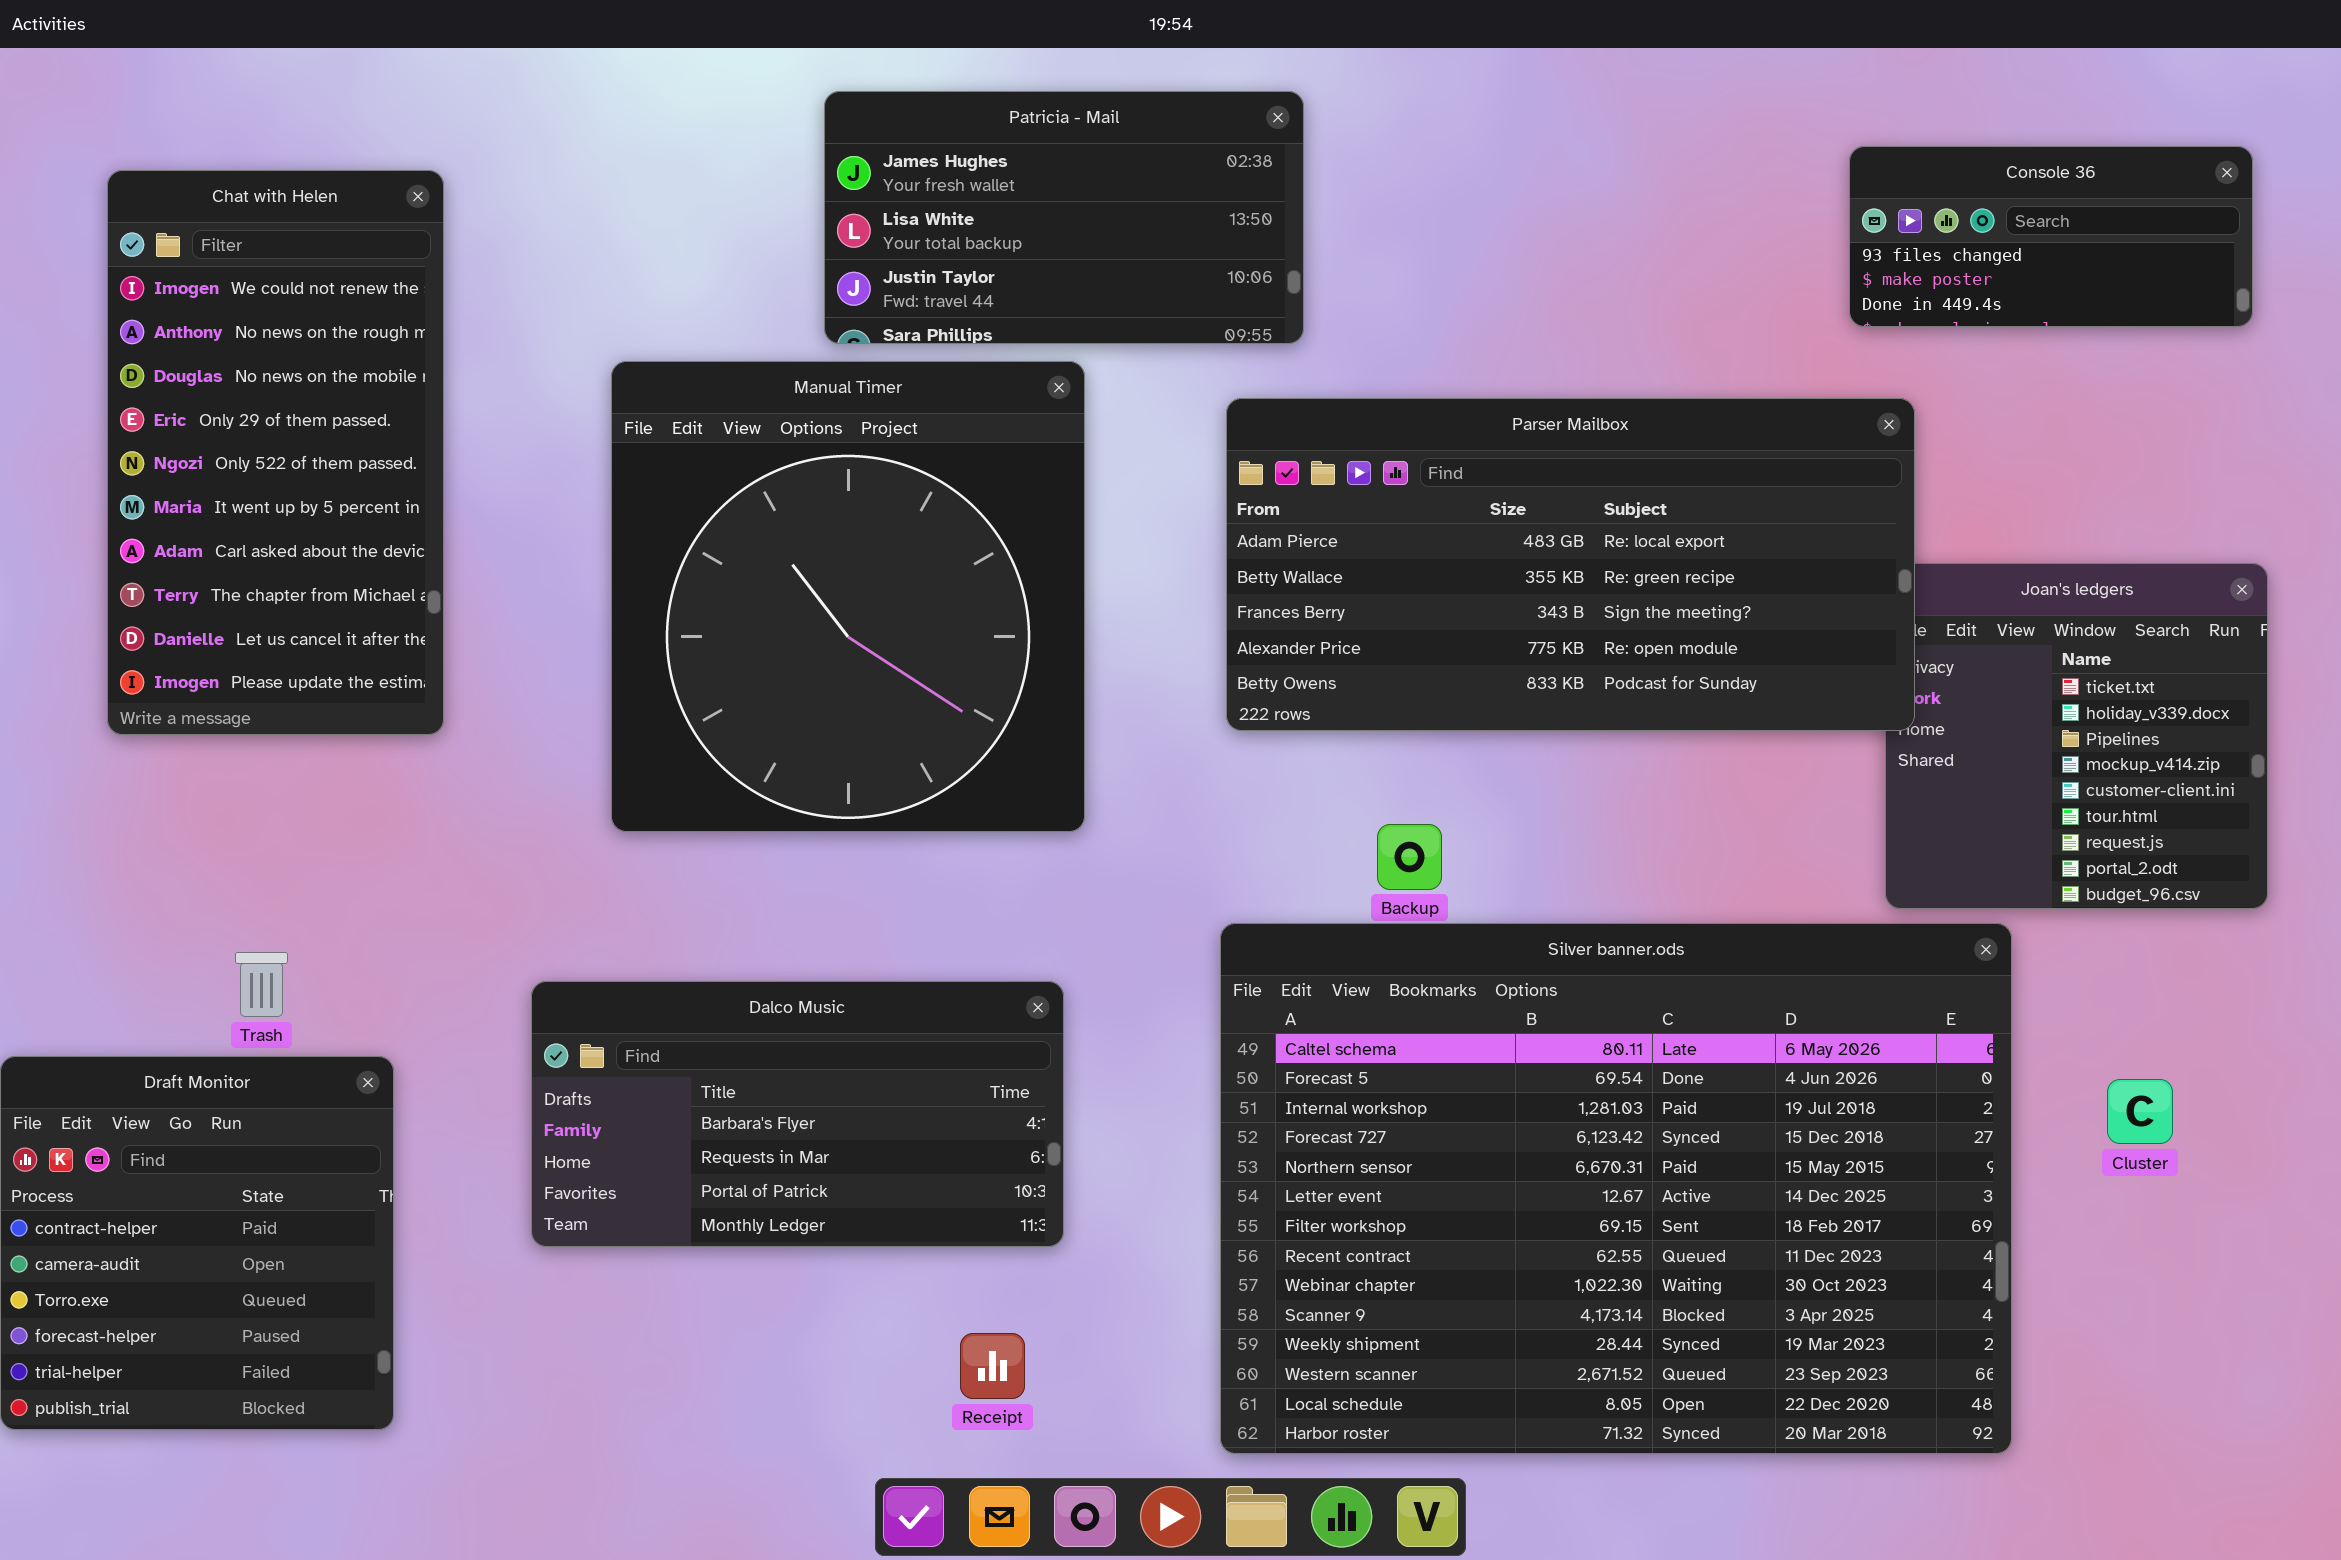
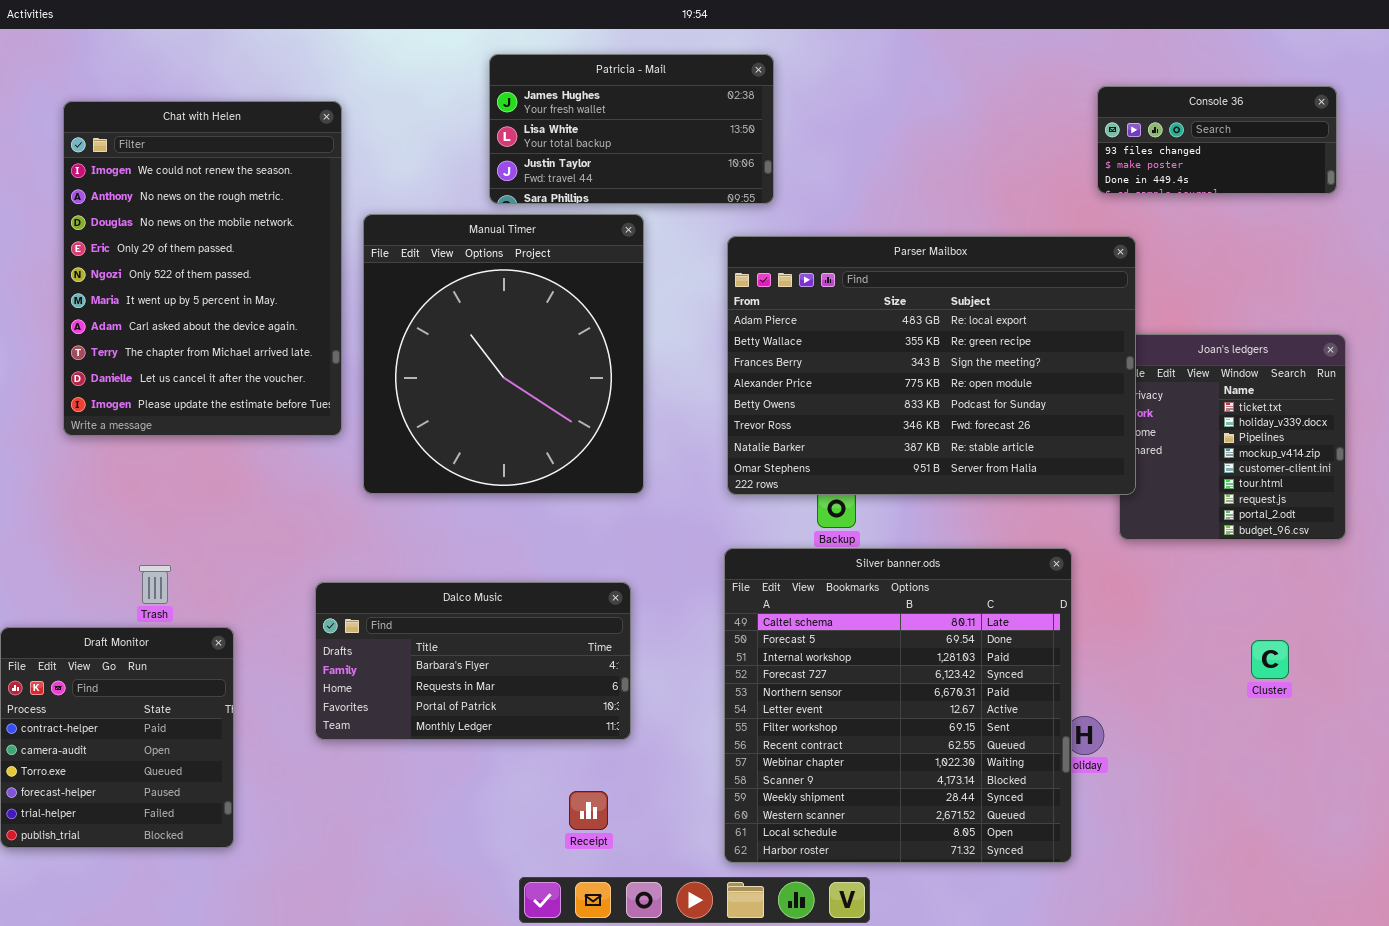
Chat with Helen: [107,170,444,735] -> [63,101,342,436], resized
Parser Mailbox: [1226,398,1915,731] -> [727,236,1136,495], resized
Silver banner.ods: [1220,923,2012,1454] -> [724,548,1072,863], resized

